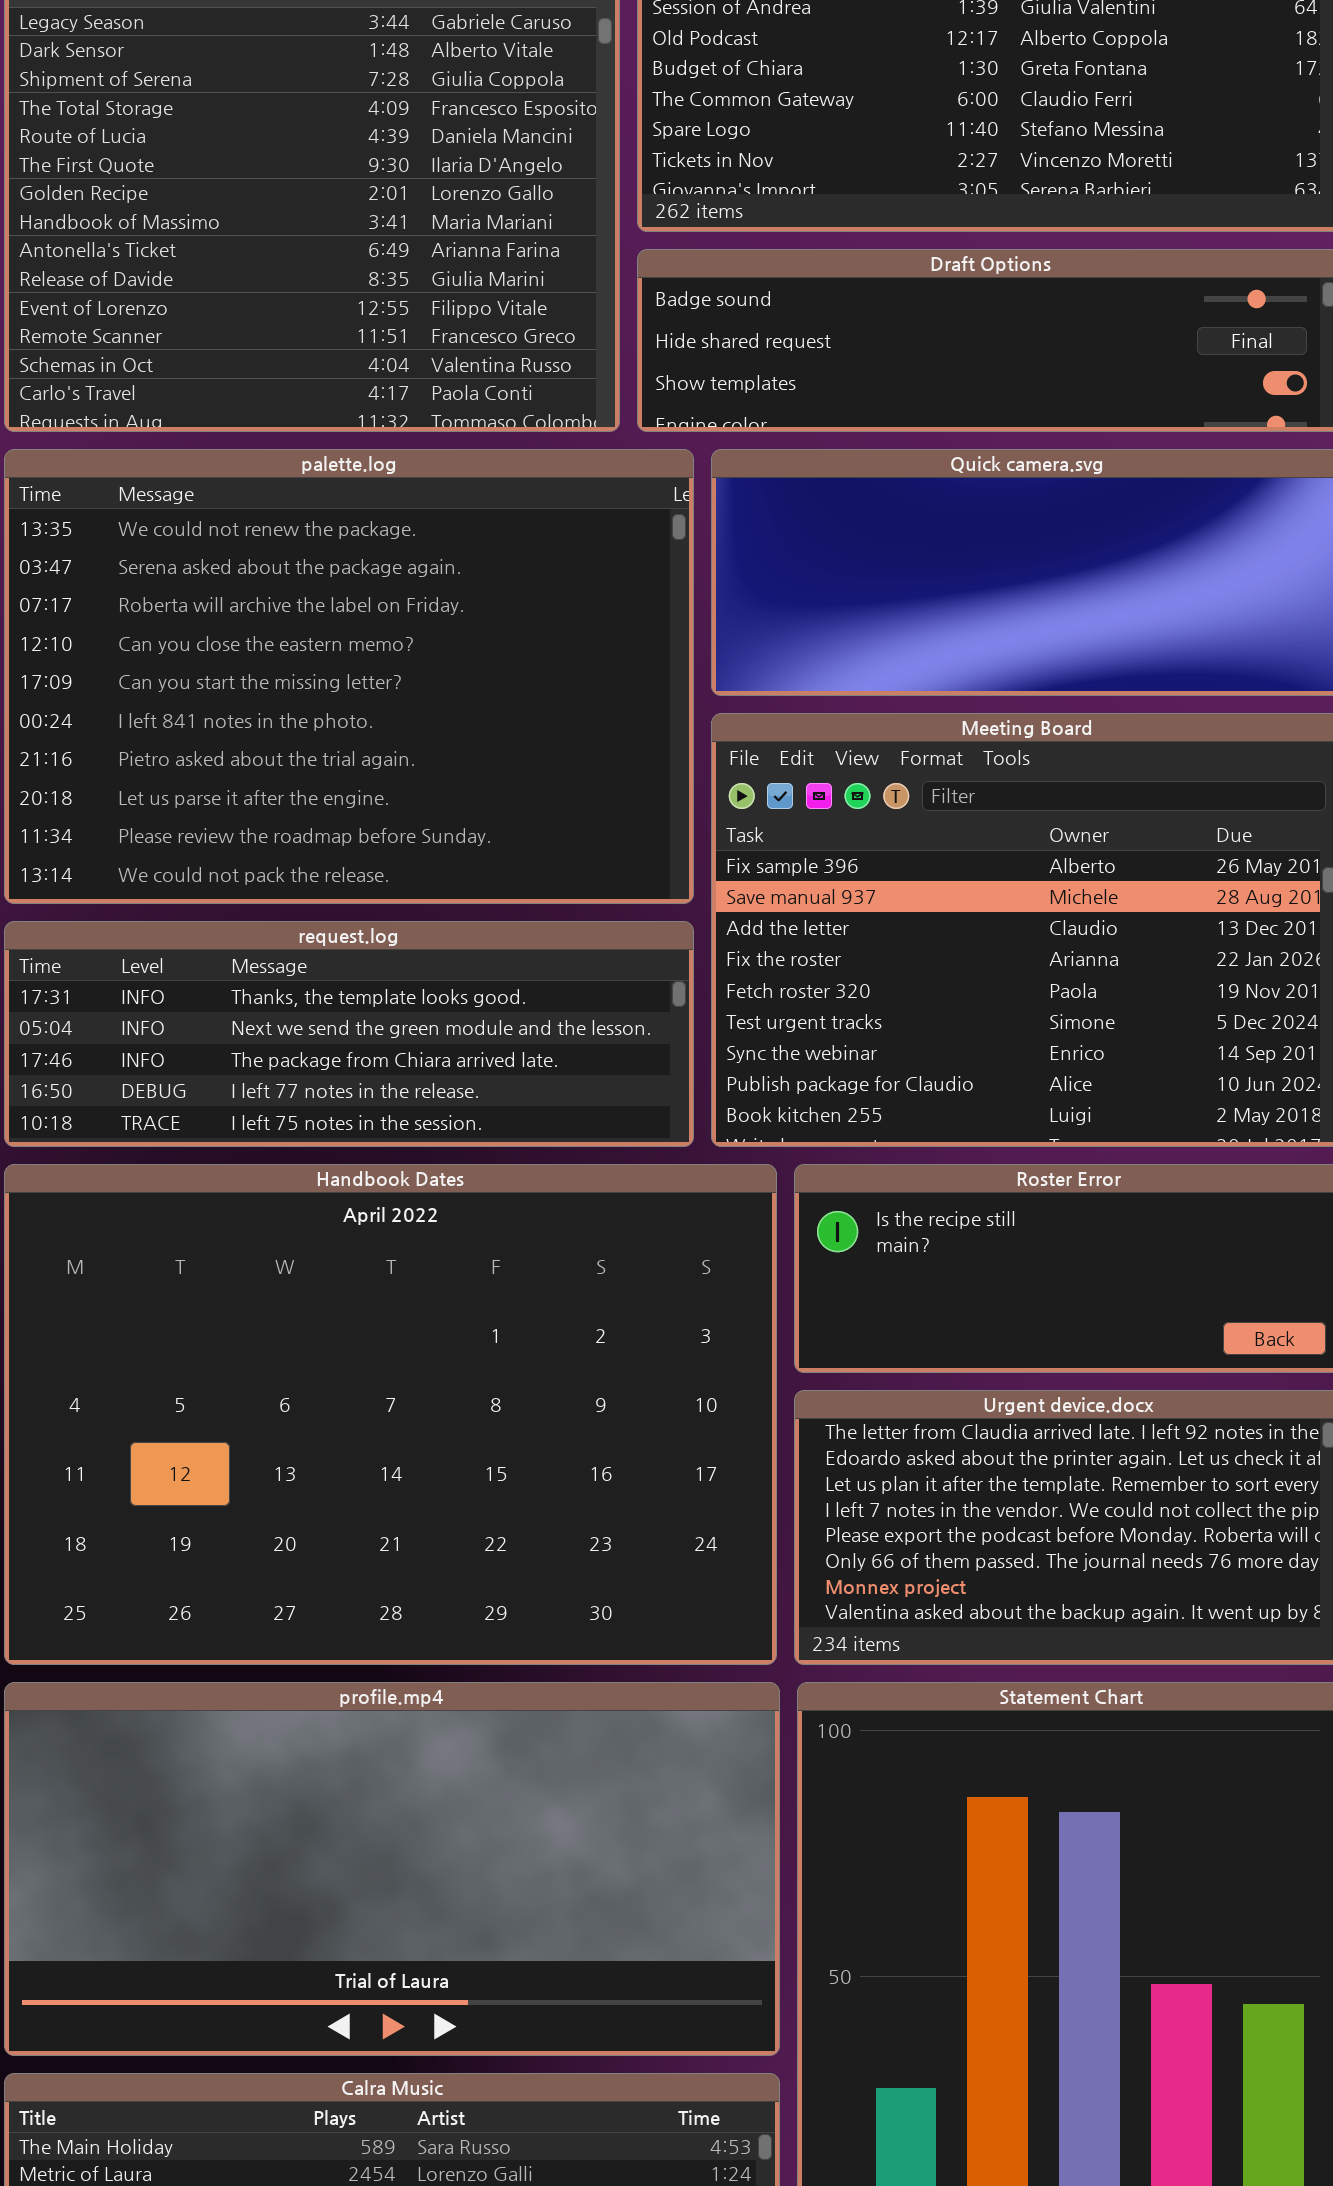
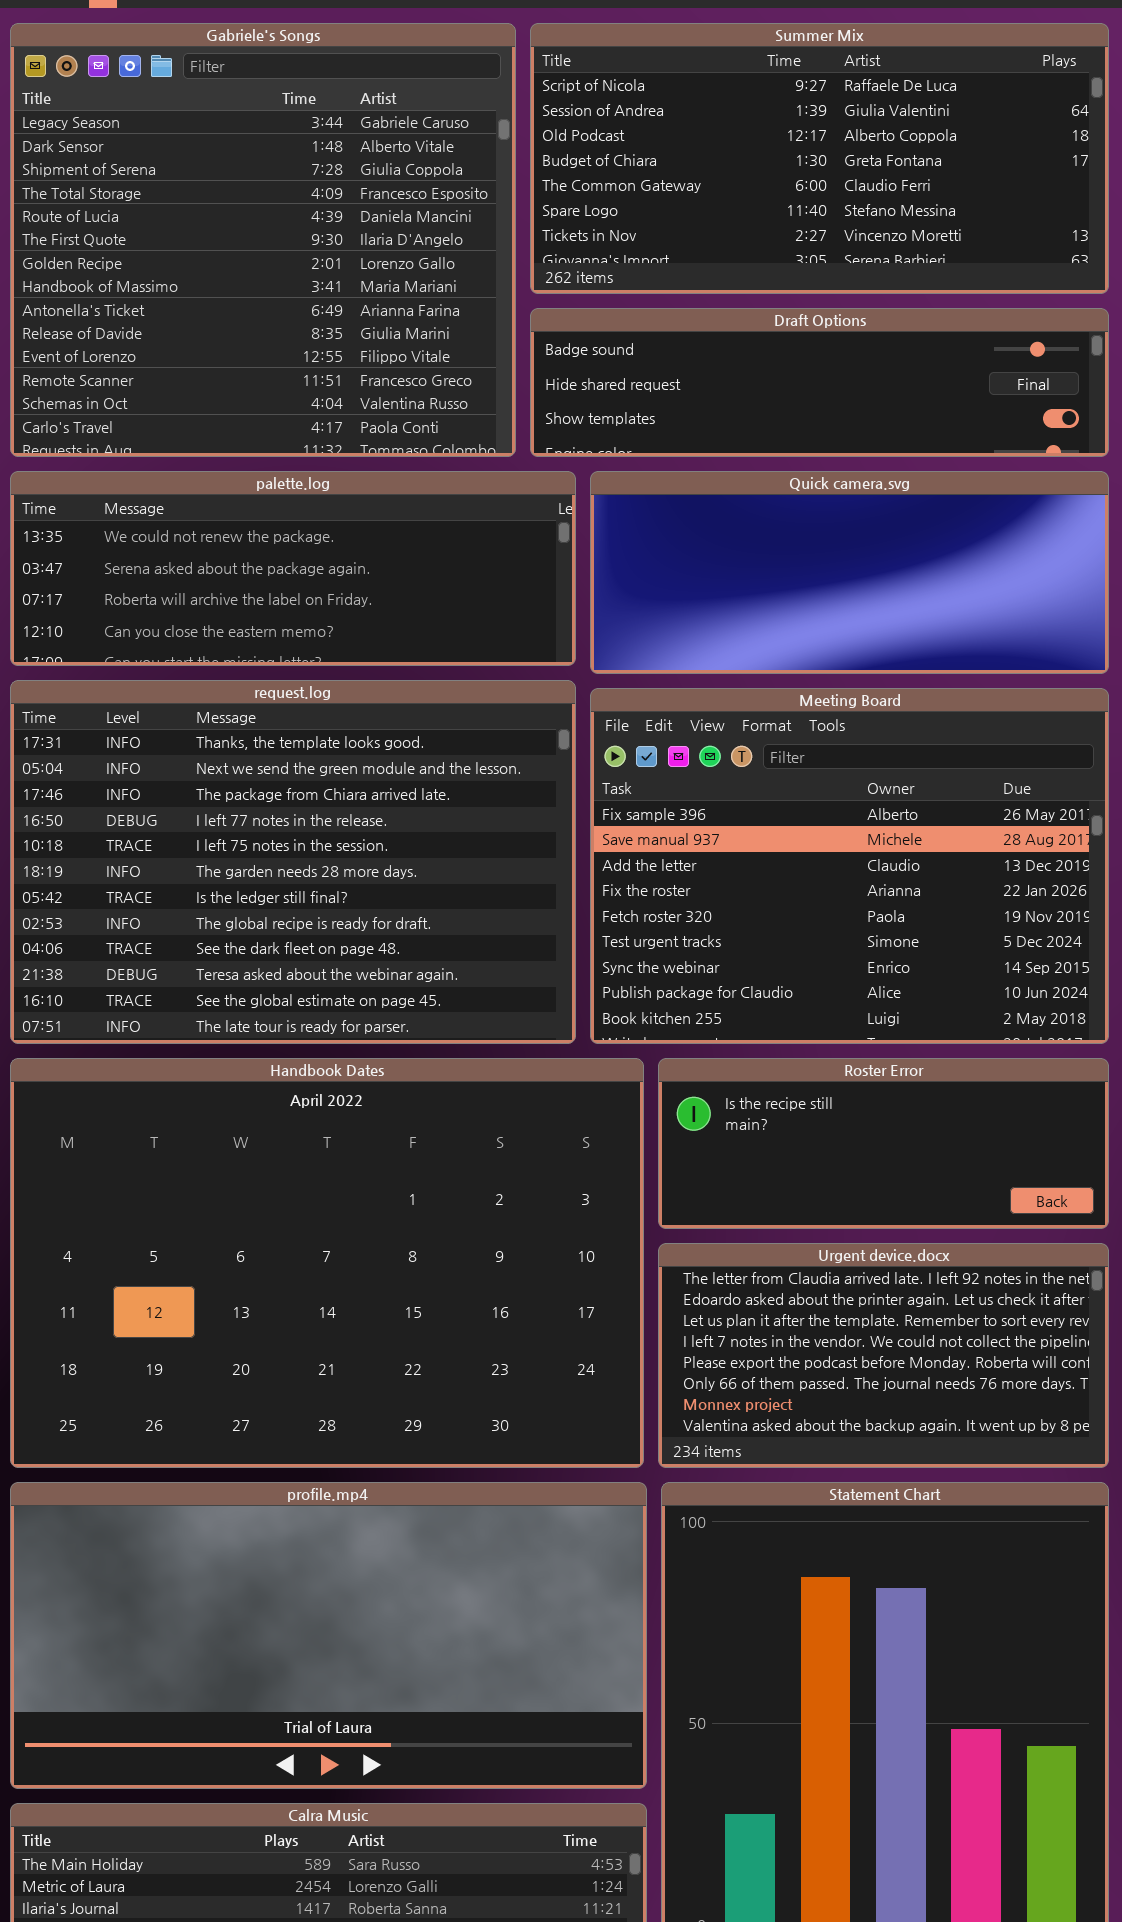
palette.log: [4,449,694,904] -> [10,471,576,666], resized
request.log: [4,921,694,1147] -> [10,680,576,1044], resized

